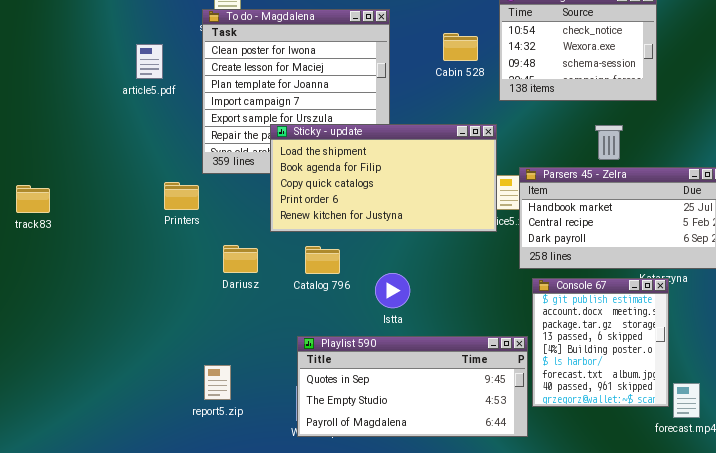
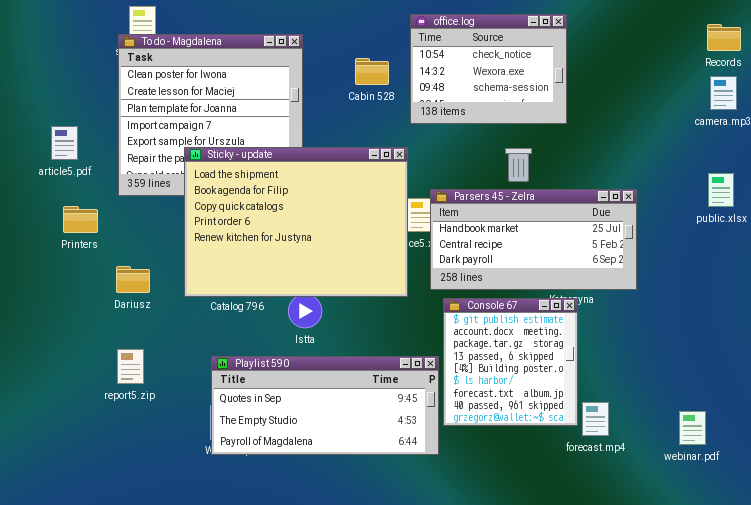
article5.pdf: [136,44,163,79] -> [51,126,78,160], moved
Sticky - update: [270,124,497,232] -> [184,147,408,297], resized
Printers: [164,182,199,210] -> [63,206,98,233], moved
Dariusz: [223,245,258,273] -> [116,266,150,293], moved
report5.zip: [204,365,231,400] -> [117,349,144,384], moved

